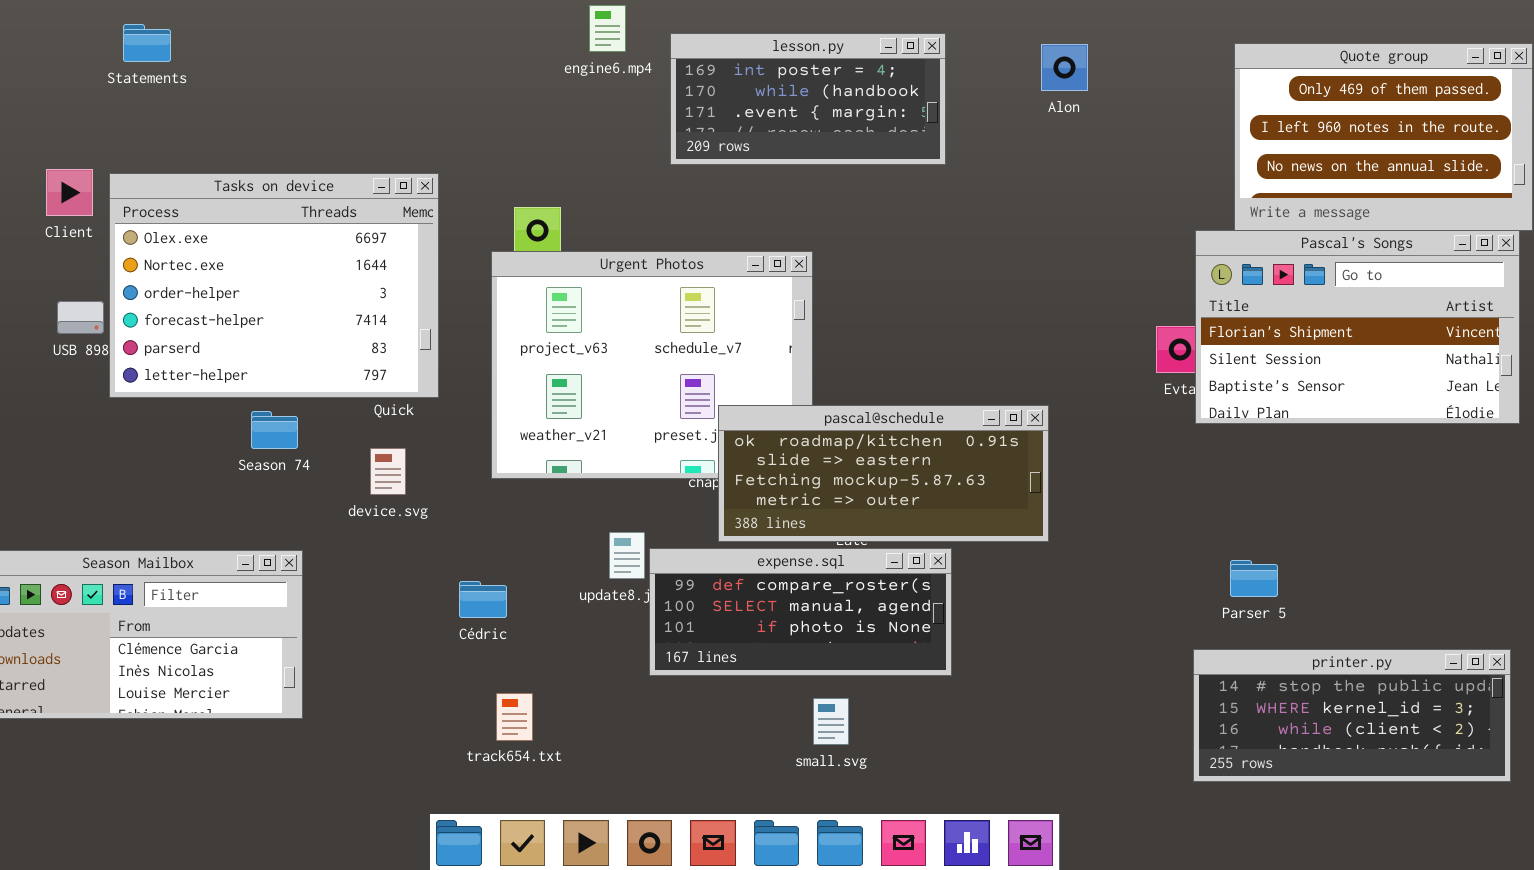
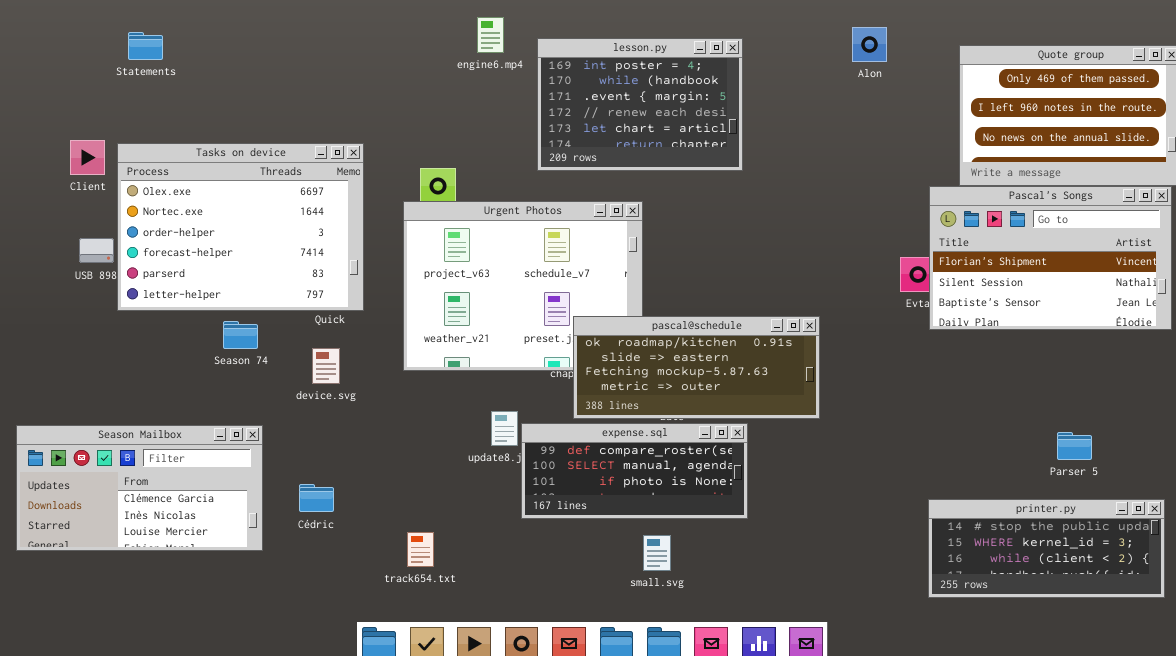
lesson.py: [670,33,946,165] -> [537,38,743,171], resized
Alon: [1041,44,1088,91] -> [852,27,887,62], moved
Parser 5: [1230,560,1278,597] -> [1057,432,1092,460], moved
Cédric: [459,581,507,618] -> [299,484,334,512], moved

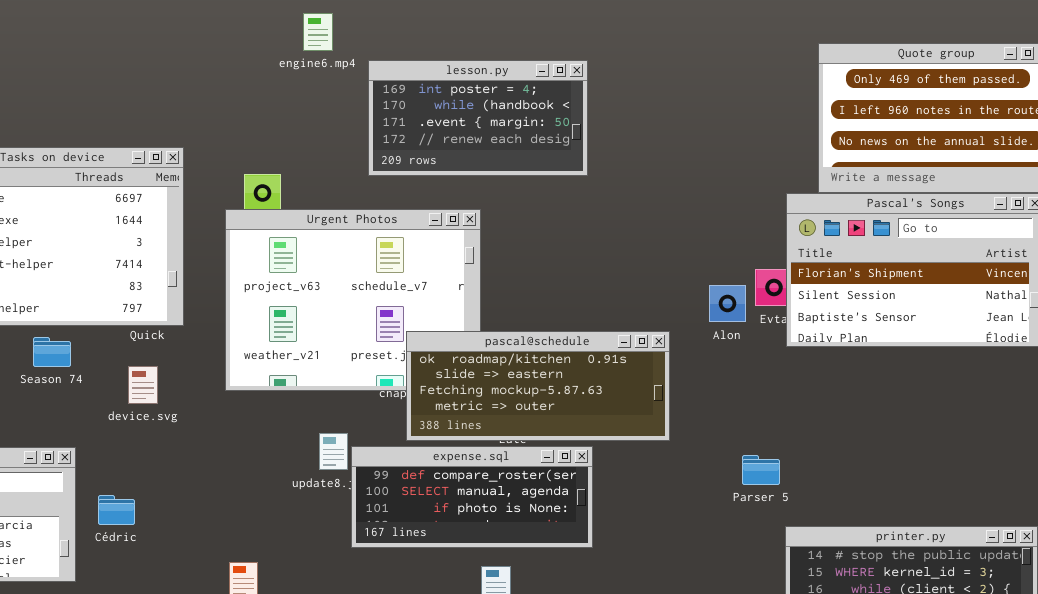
Alon: [852,27,887,62] -> [709,285,746,322], moved
lesson.py: [537,38,743,171] -> [368,60,588,176], resized
Parser 5: [1057,432,1092,460] -> [742,455,780,485], moved
Cédric: [299,484,334,512] -> [98,495,135,525], moved

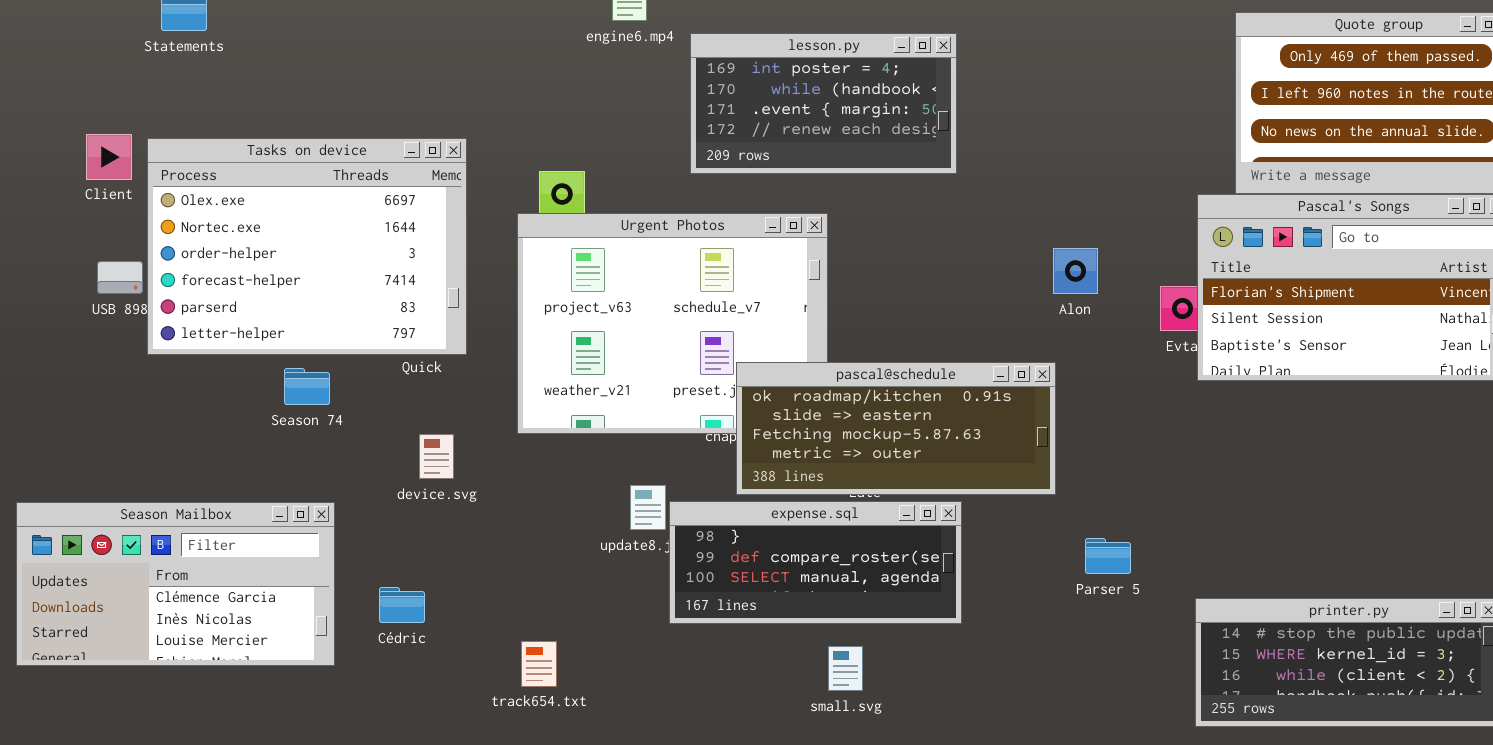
Alon: [709,285,746,322] -> [1053,248,1098,294], moved
device.svg: [128,366,158,404] -> [419,434,454,479], moved
expense.sql: [351,446,593,548] -> [669,501,962,624], scrolled up 1 row
Parser 5: [742,455,780,485] -> [1085,538,1131,574], moved
Cédric: [98,495,135,525] -> [379,587,425,623], moved

